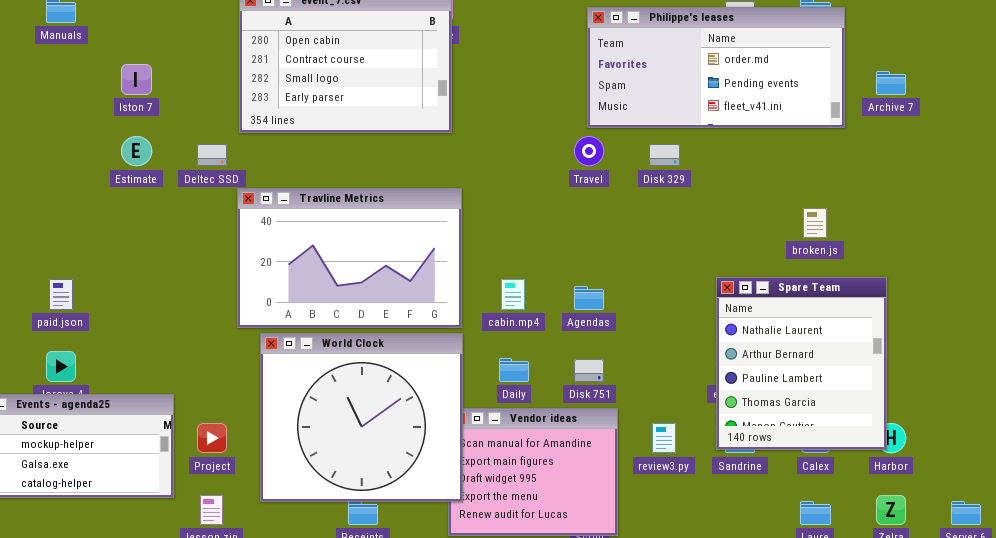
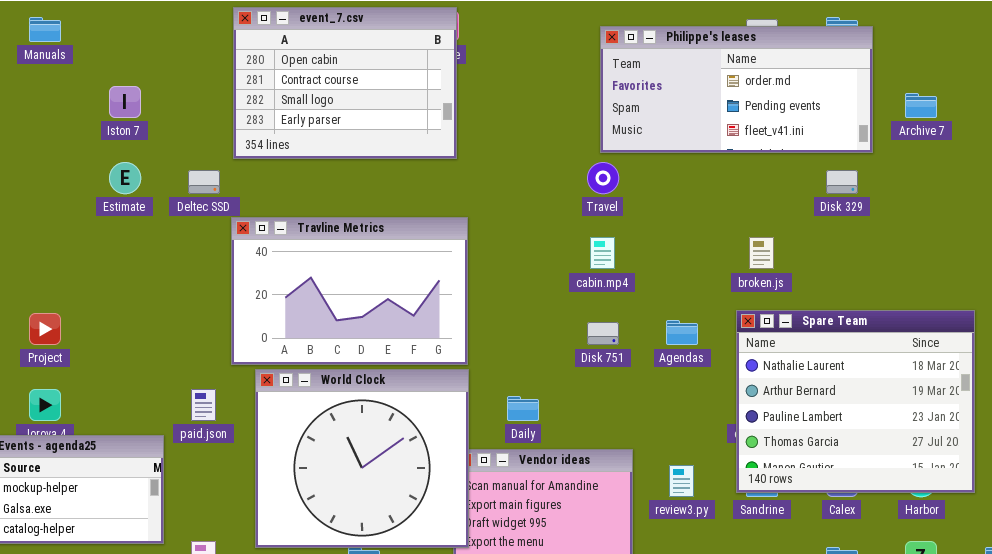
Disk 329: [649,144,680,166] -> [826,170,858,194], moved
broken.js: [803,208,827,238] -> [749,237,774,269], moved
Spare Team: [716,277,887,450] -> [736,310,975,493], resized
paid.json: [49,279,73,310] -> [191,389,216,421], moved
cabin.mp4: [501,279,525,310] -> [590,237,615,269], moved
Agendas: [574,286,604,310] -> [666,320,698,345], moved
Disk 751: [574,359,604,382] -> [587,322,619,345], moved
Project: [197,423,227,453] -> [29,313,61,345], moved

